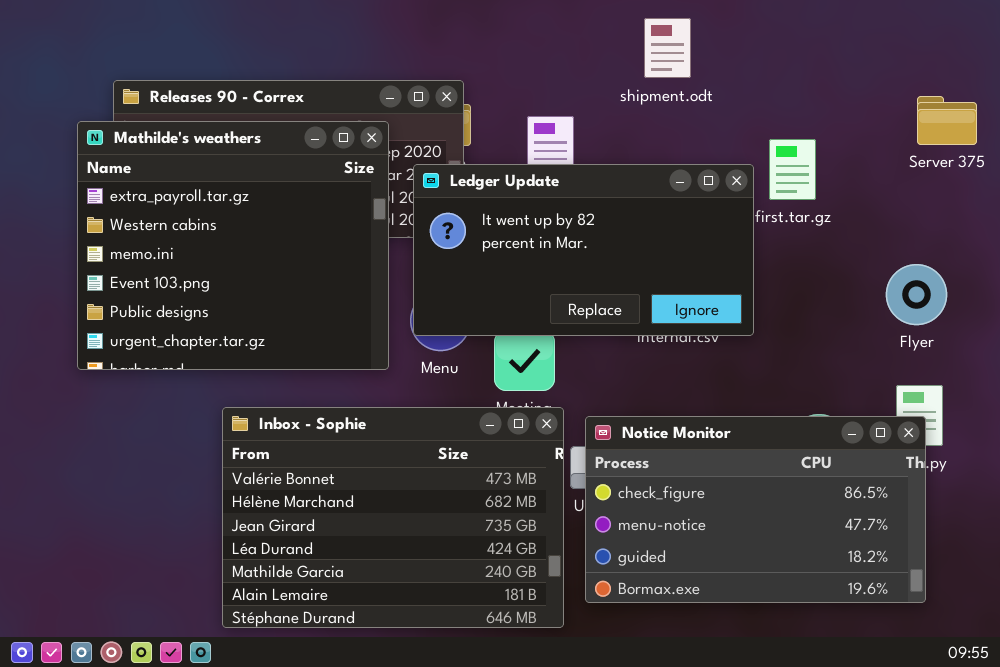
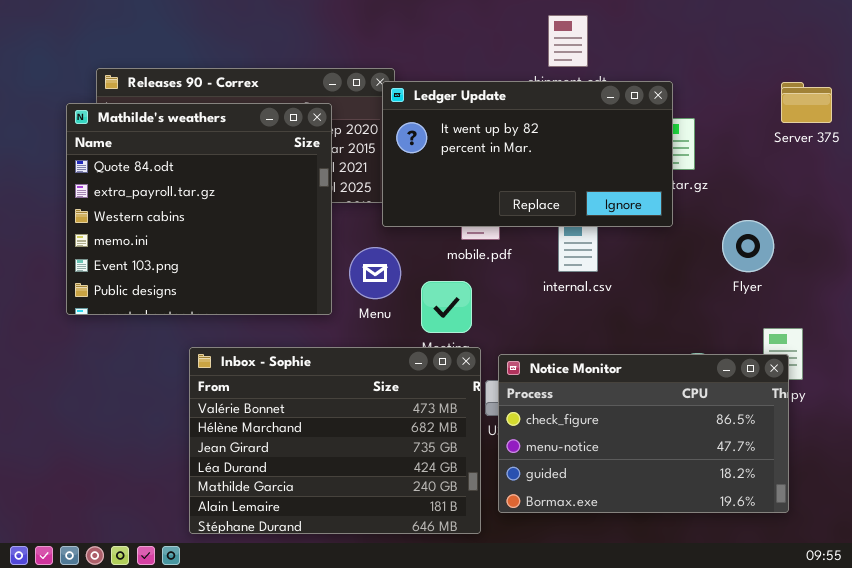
Mathilde's weathers: [77,121,389,370] -> [66,103,332,315], scrolled up 1 row
Ledger Update: [413,164,754,336] -> [382,81,673,227], moved
Flyer: [886,264,947,325] -> [722,220,774,272], moved

